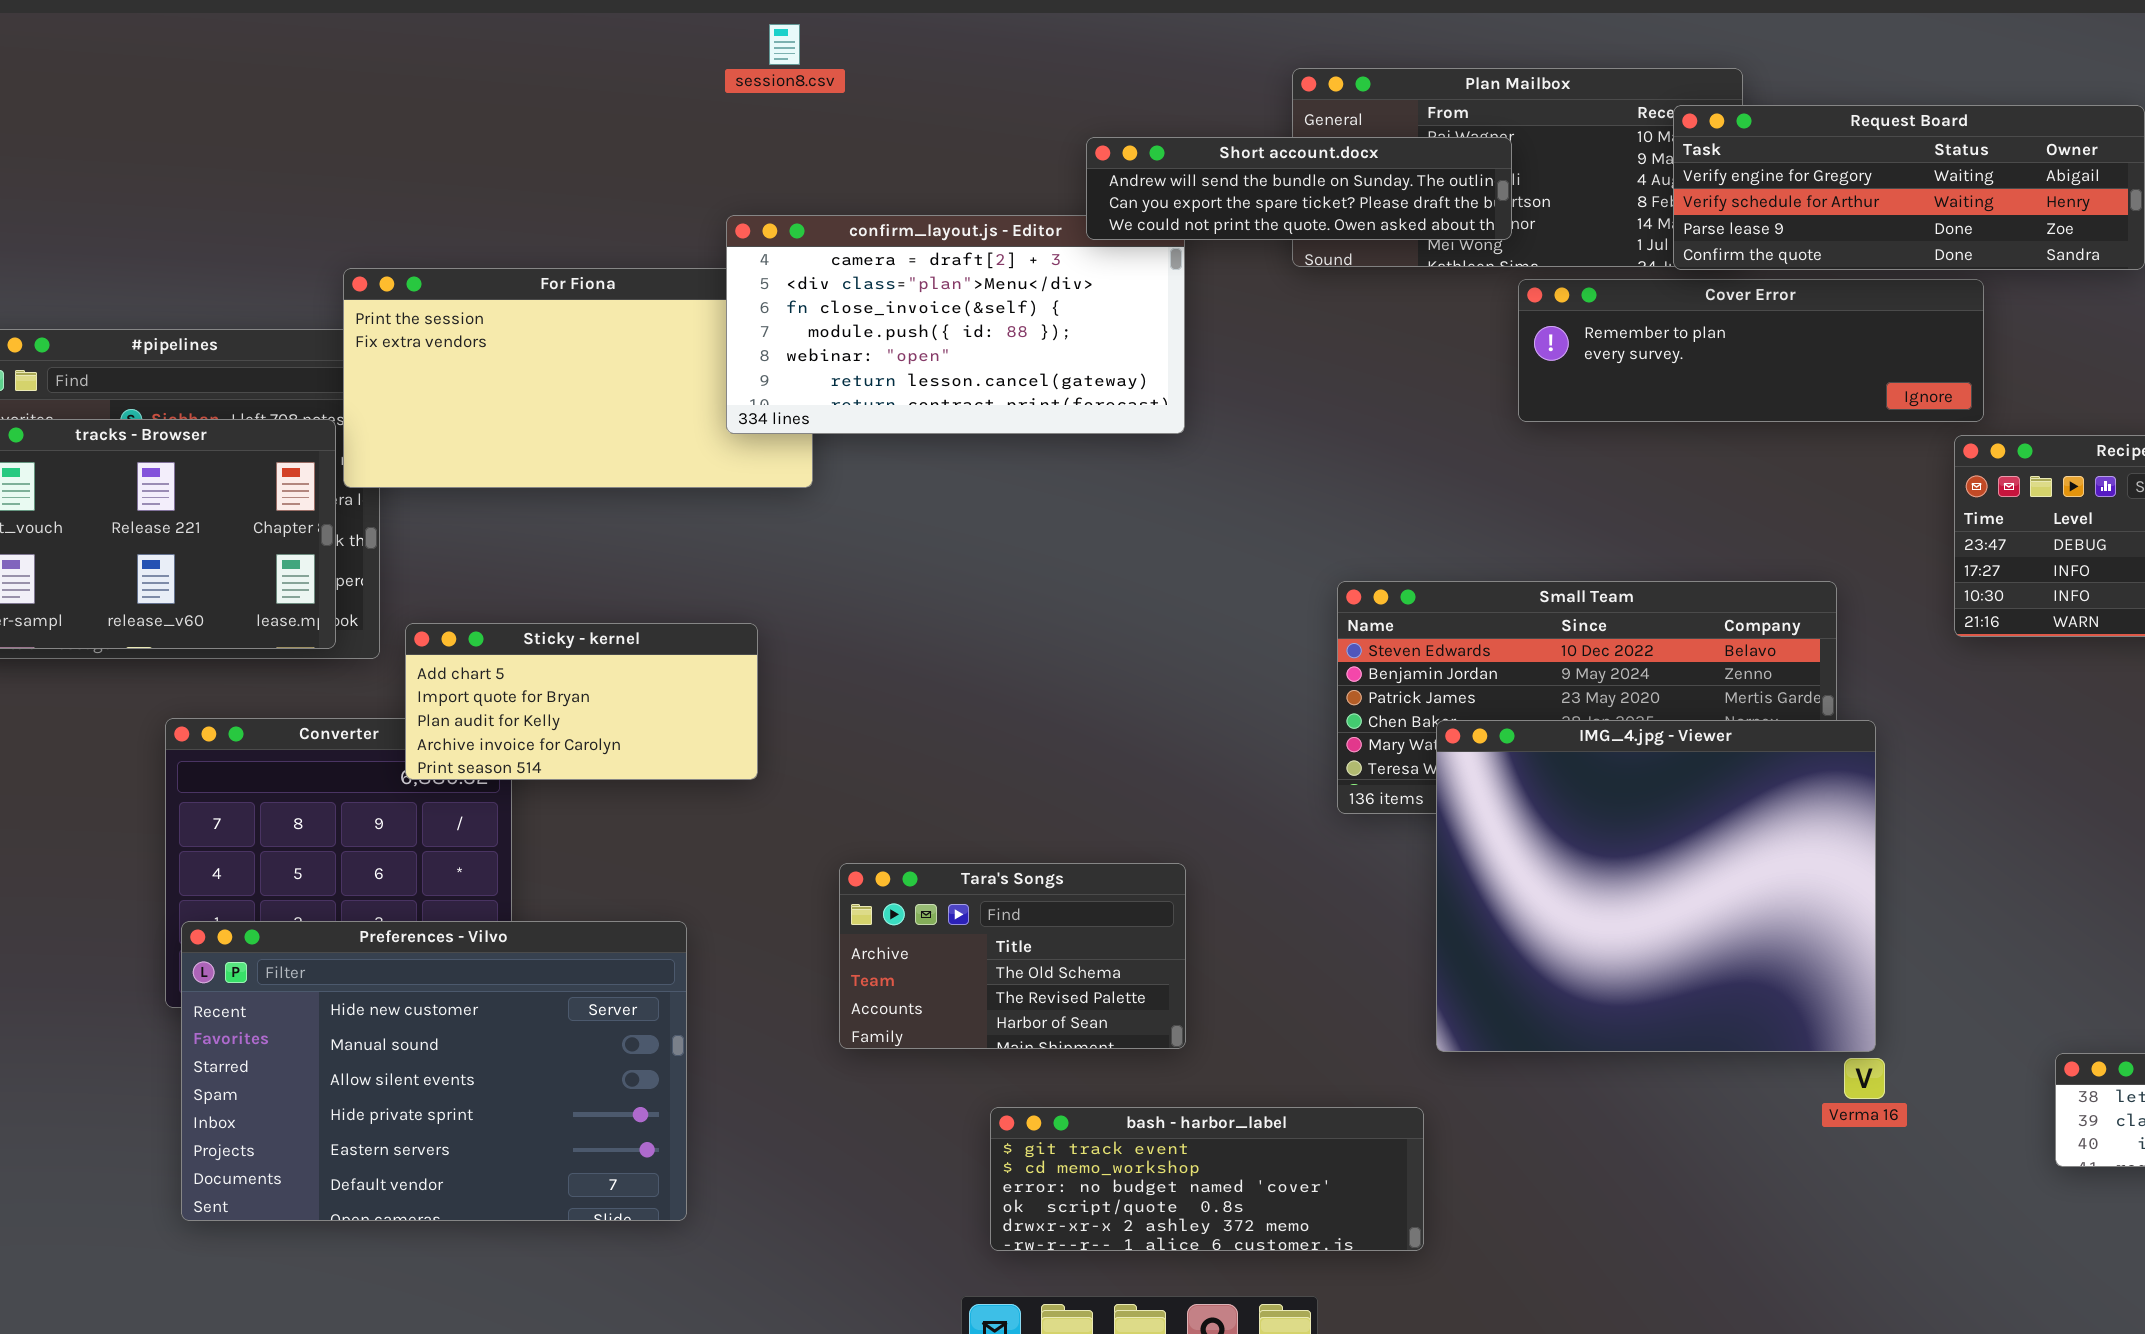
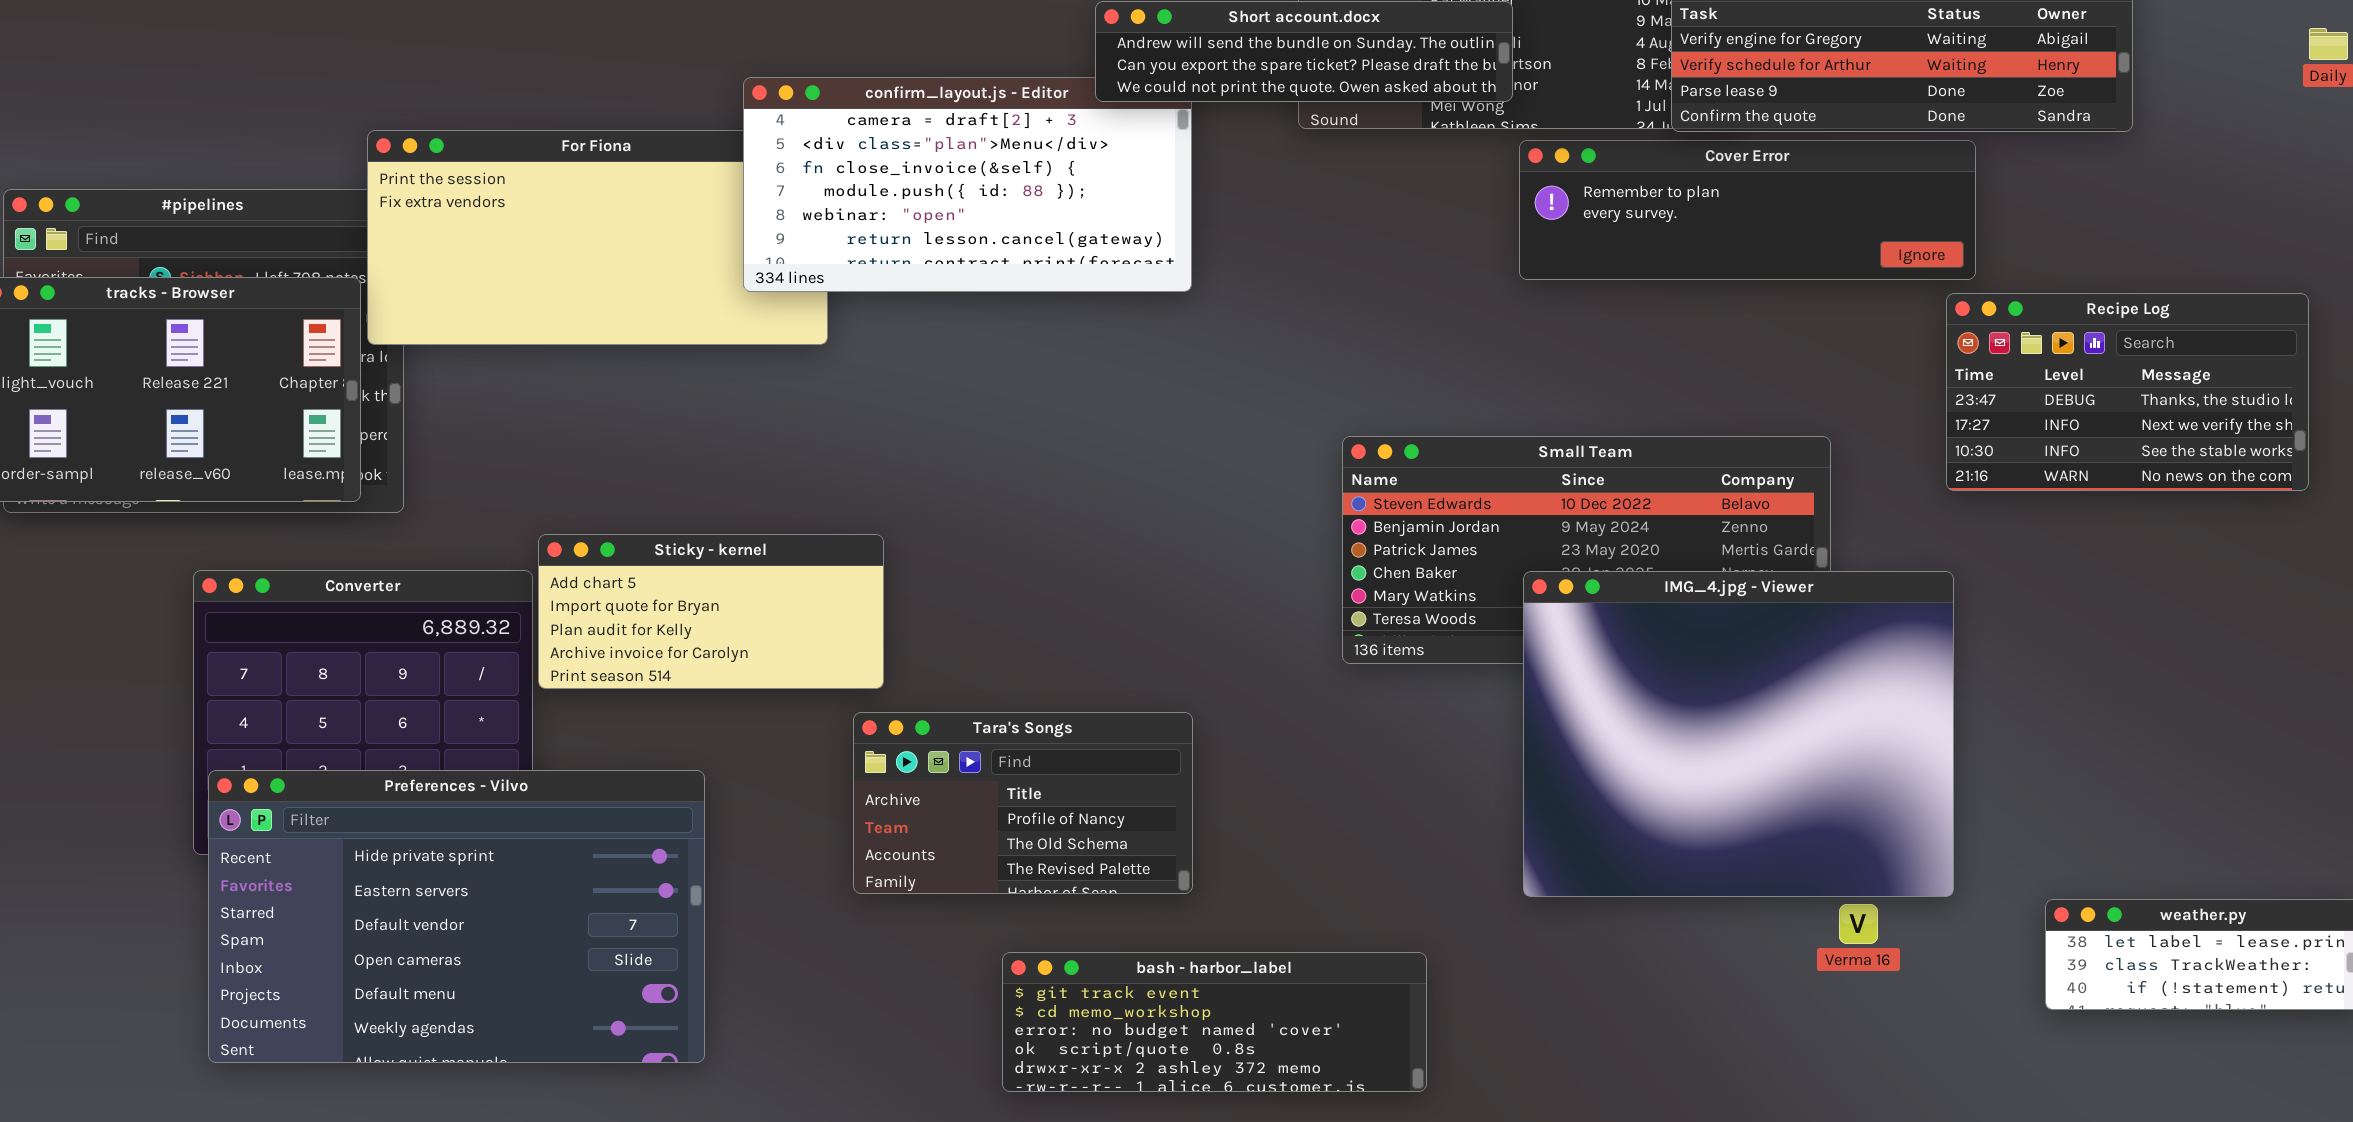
Sticky - kernel: [405,623,758,780] -> [538,534,884,689], moved
IMG_4.jpg - Viewer: [1436,720,1876,1052] -> [1523,571,1954,897], moved
Tara's Songs: [839,863,1186,1049] -> [853,712,1193,894], scrolled up 1 row
Preferences - Vilvo: [181,921,687,1221] -> [208,770,705,1063], scrolled down 3 rows

